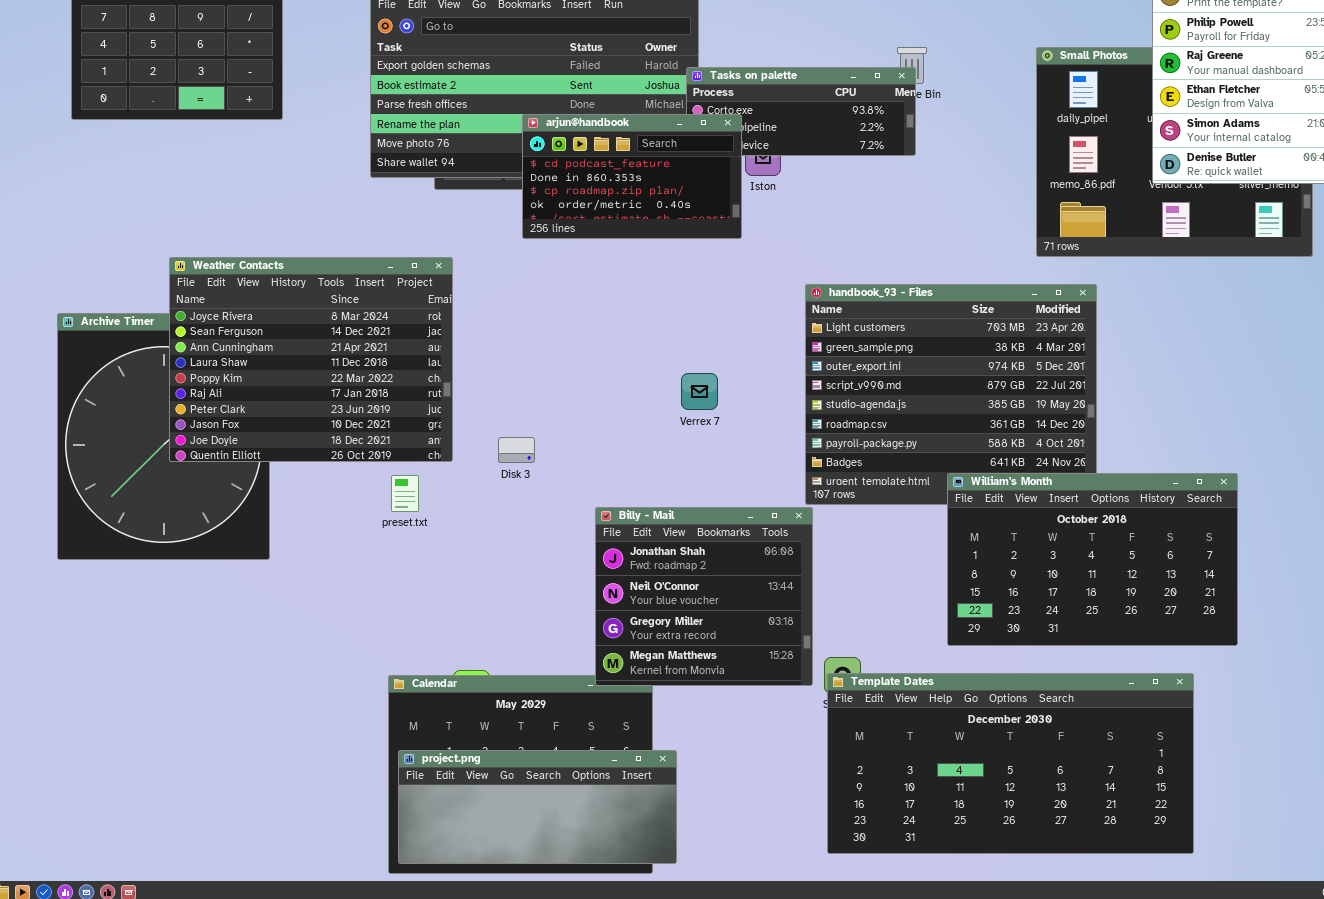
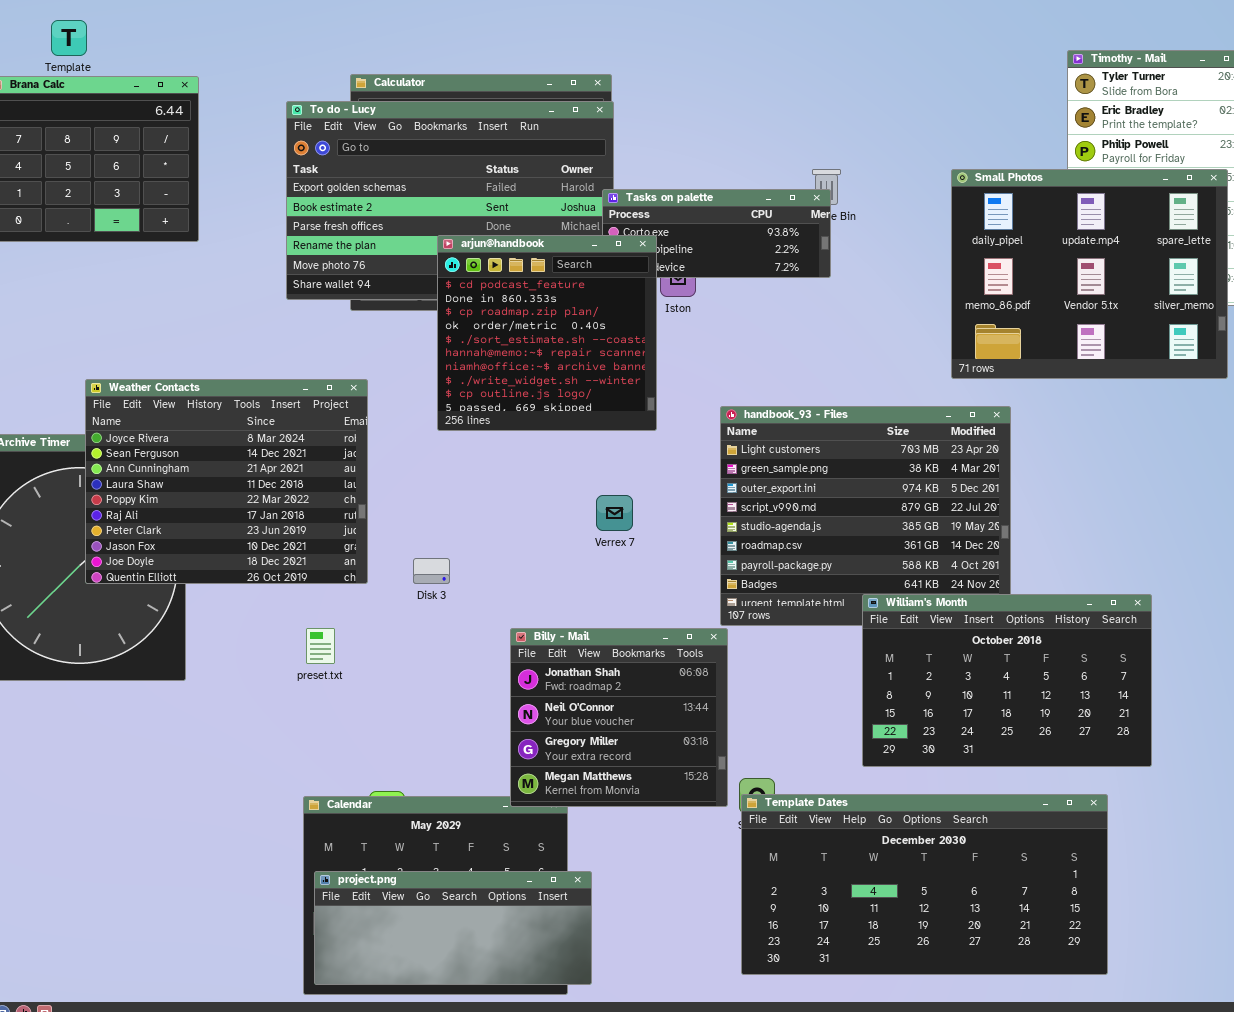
Small Photos: [1036,47,1313,257] -> [951,169,1228,379], raised
arjun@handbook: [522,114,742,239] -> [437,235,657,431], resized
preset.txt: [391,475,419,512] -> [306,628,335,664], moved

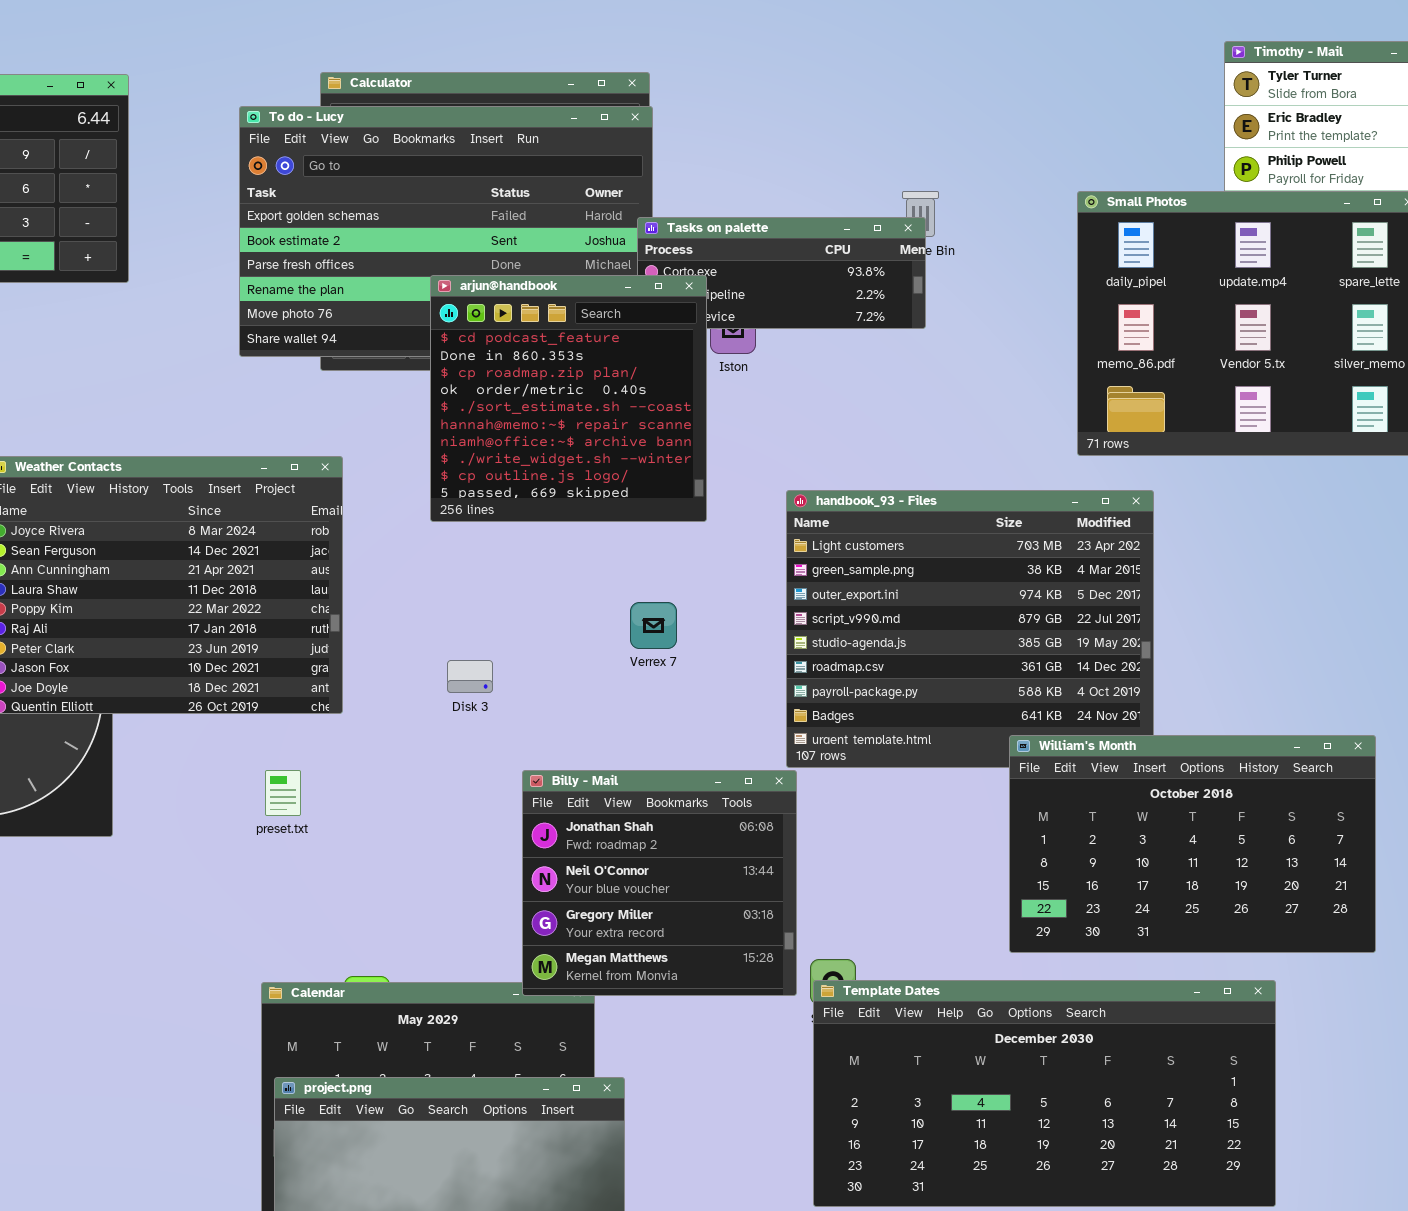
Disk 3: [413,558,450,584] -> [447,660,493,693], moved
William's Month: [862,594,1152,767] -> [1009,735,1376,953], moved

